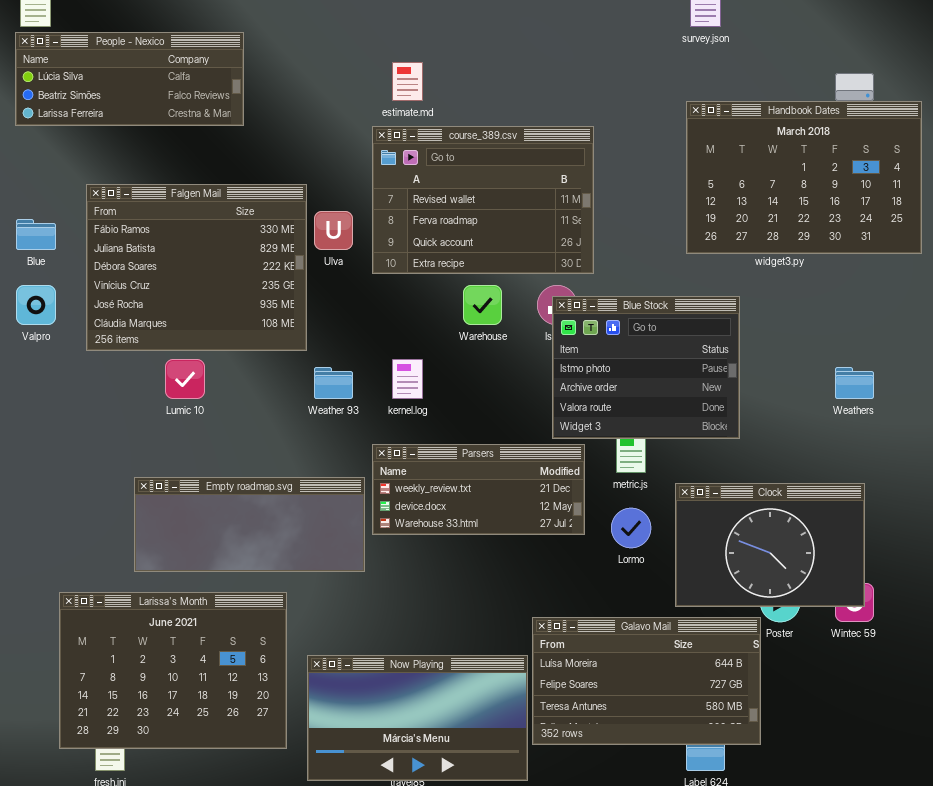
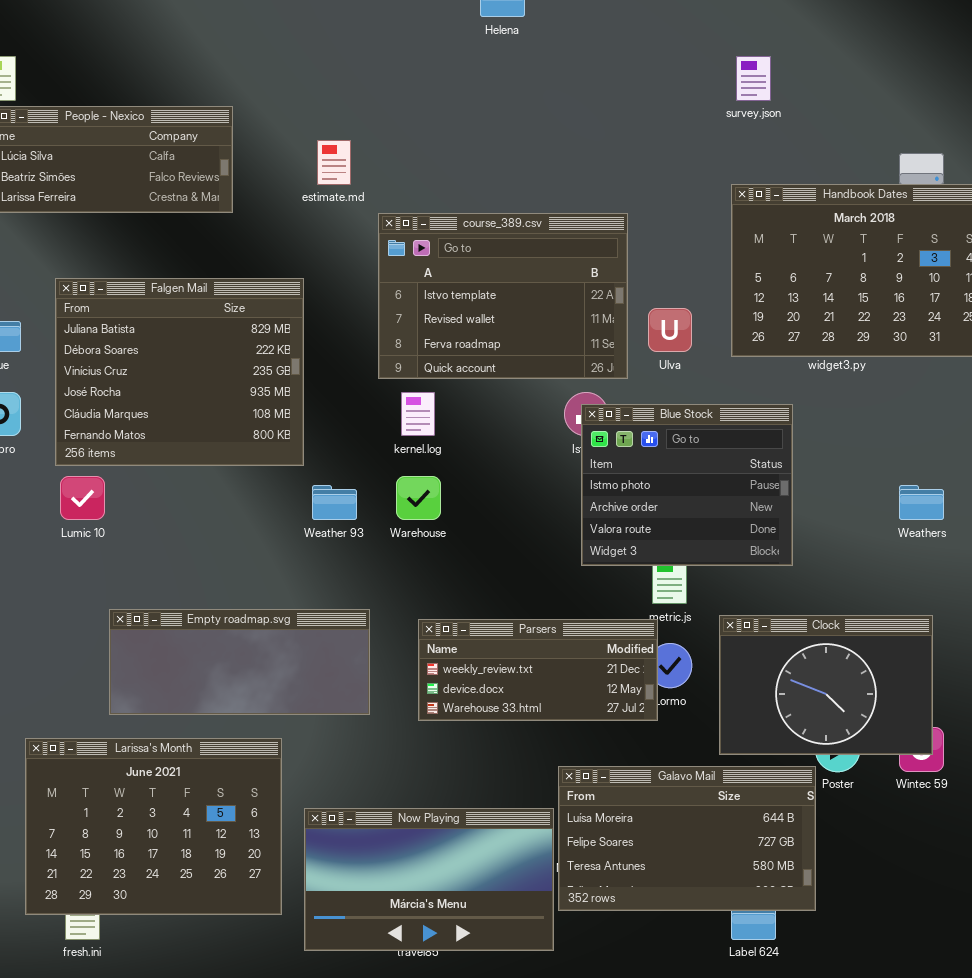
estimate.md: [392,62,423,101] -> [317,140,351,185], moved
course_389.csv: [372,126,594,274] -> [378,213,628,379], scrolled up 1 row
Falgen Mail: [86,184,307,351] -> [55,278,304,466], scrolled down 1 row
Ulva: [314,211,353,250] -> [648,308,692,352], moved
Warehouse: [463,285,502,325] -> [396,476,441,520], moved
Lumic 10: [165,359,205,399] -> [60,476,105,520], moved
kernel.log: [392,359,423,399] -> [401,392,435,436], moved
Parsers: [372,444,585,535] -> [418,619,658,721], moved

